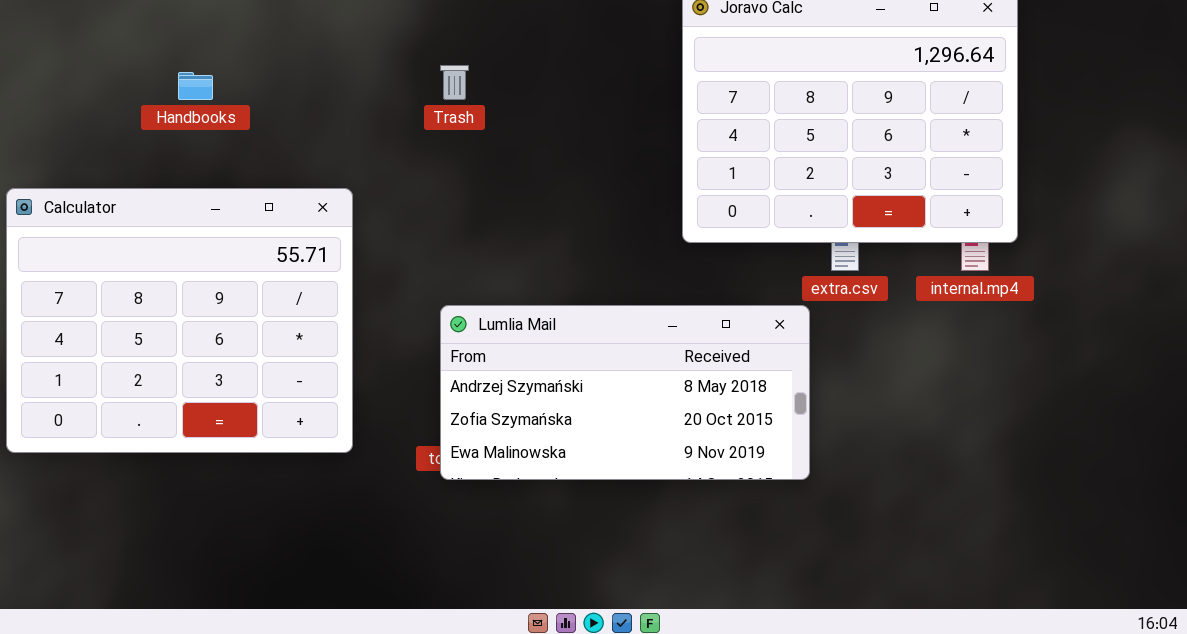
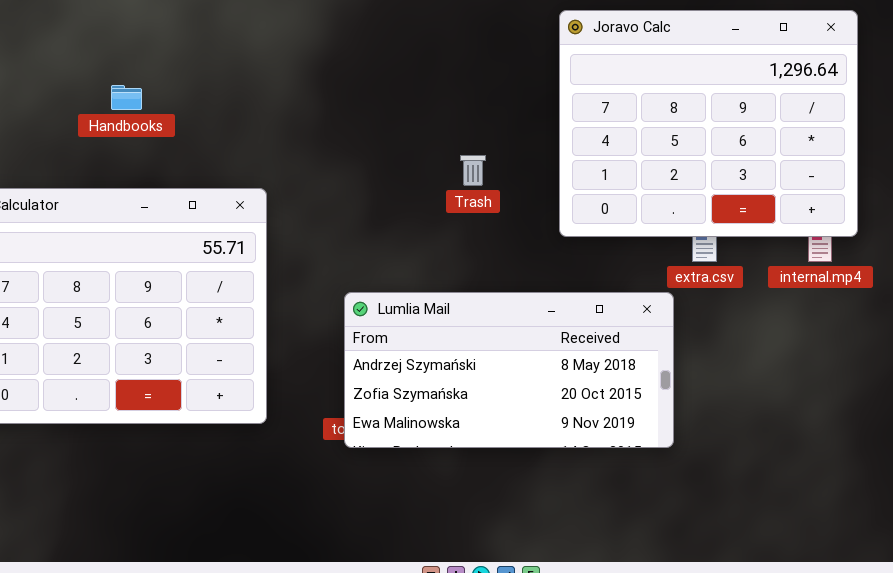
Trash: [440,65,469,100] -> [460,155,486,186], moved

